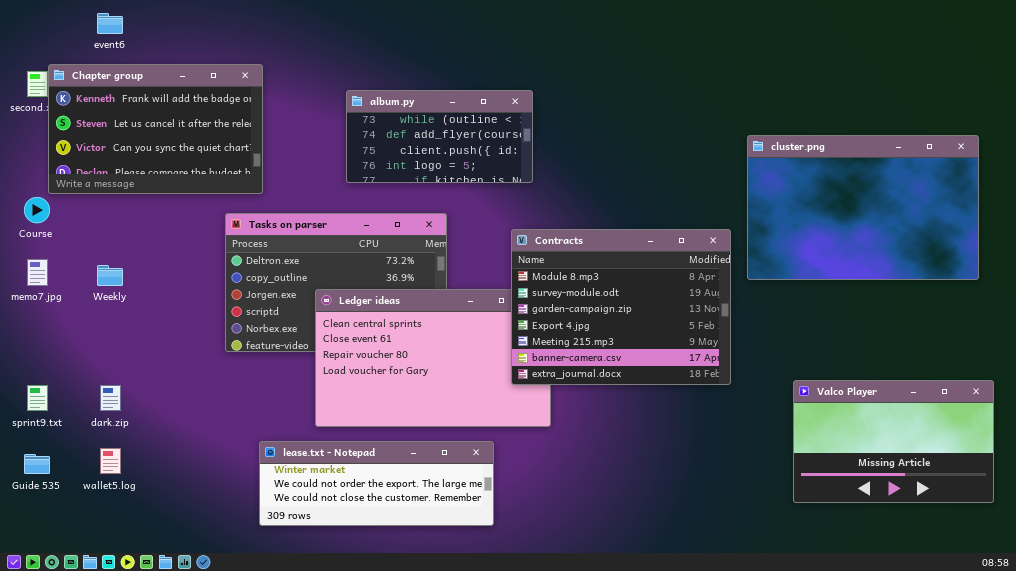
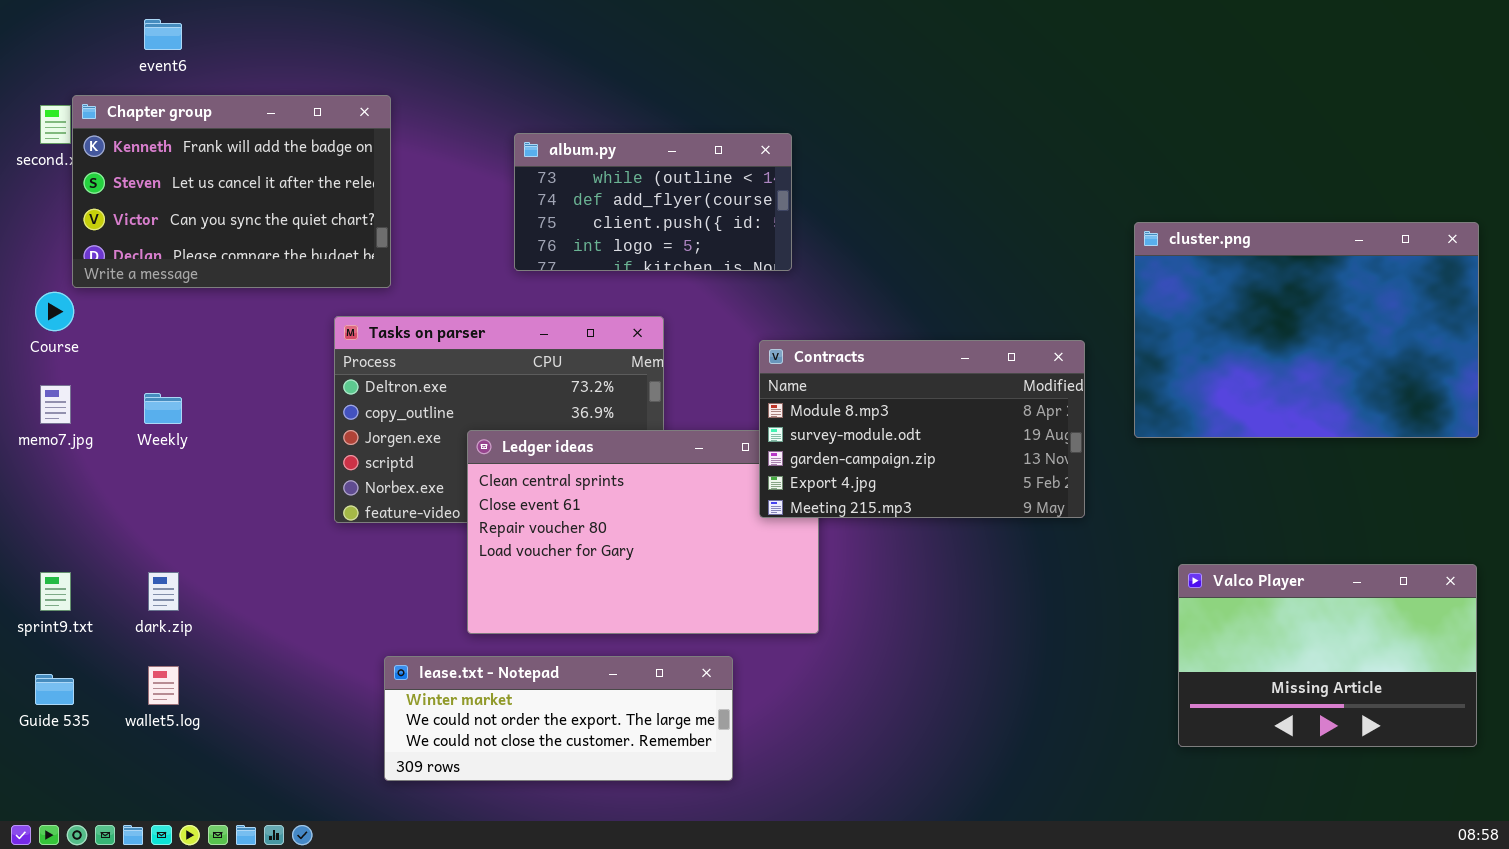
cluster.png: [747,135,979,280] -> [1134,222,1479,438], moved
Contracts: [511,229,731,385] -> [759,340,1085,518], resized

